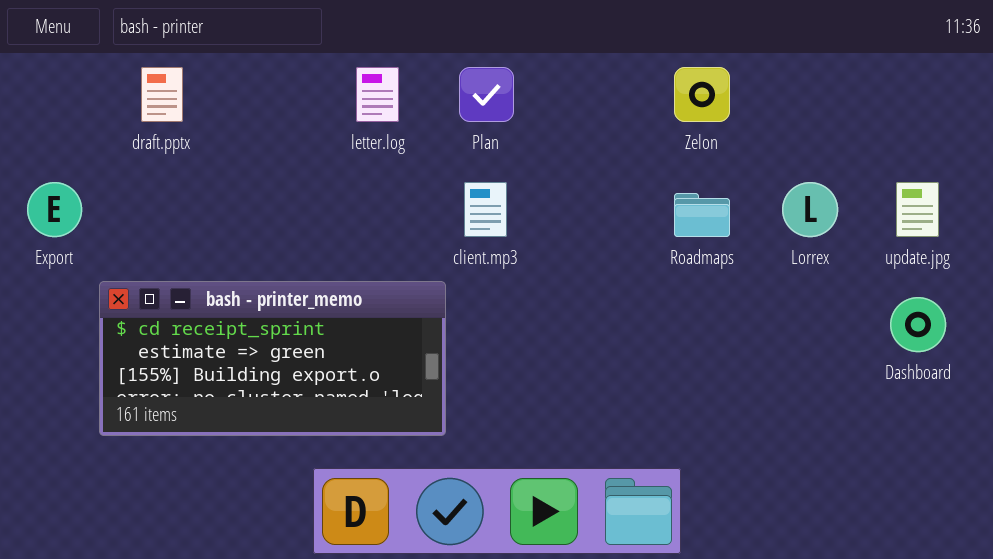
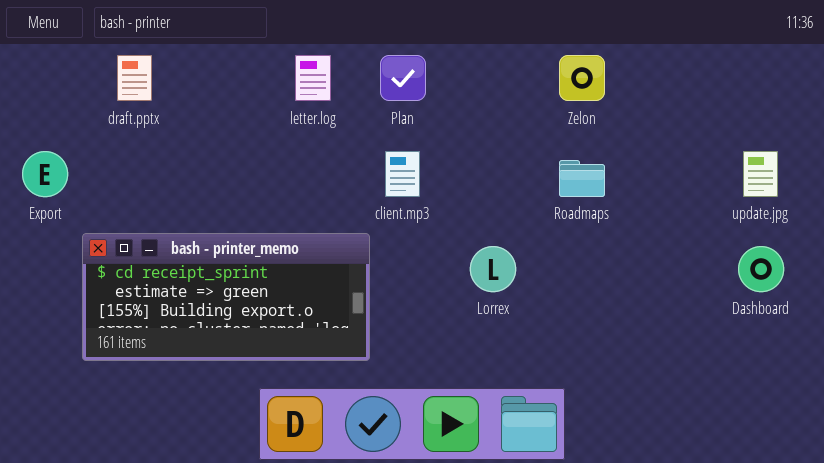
Lorrex: [782,182,838,237] -> [470,246,516,292], moved

